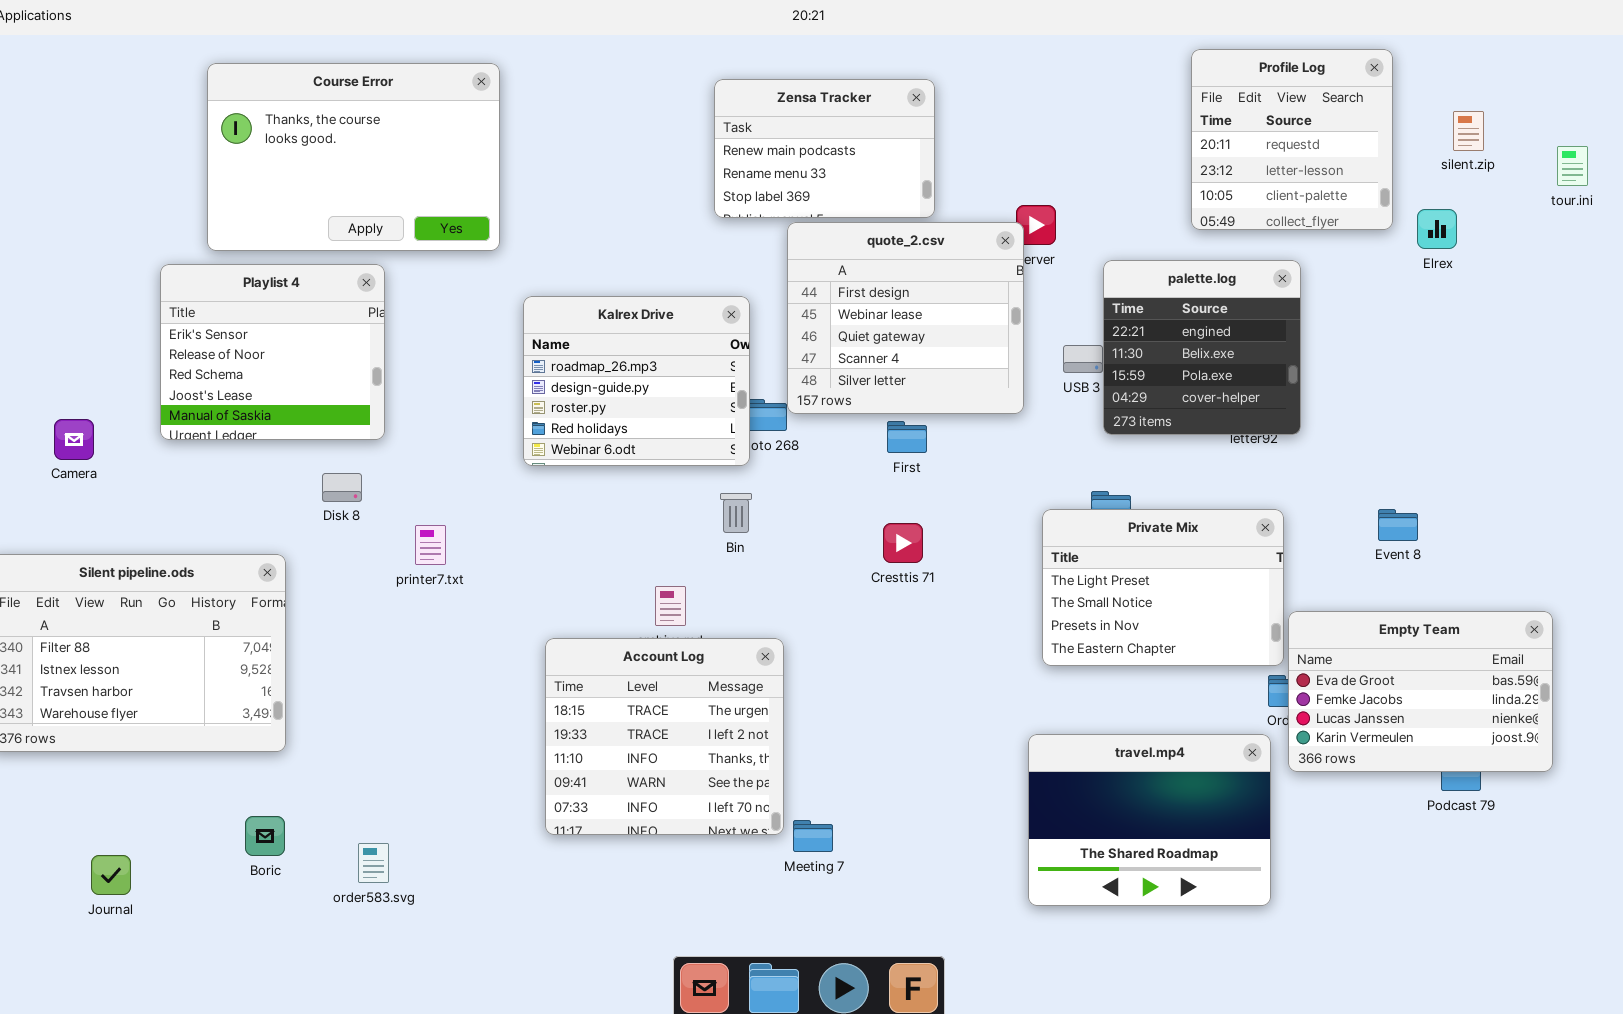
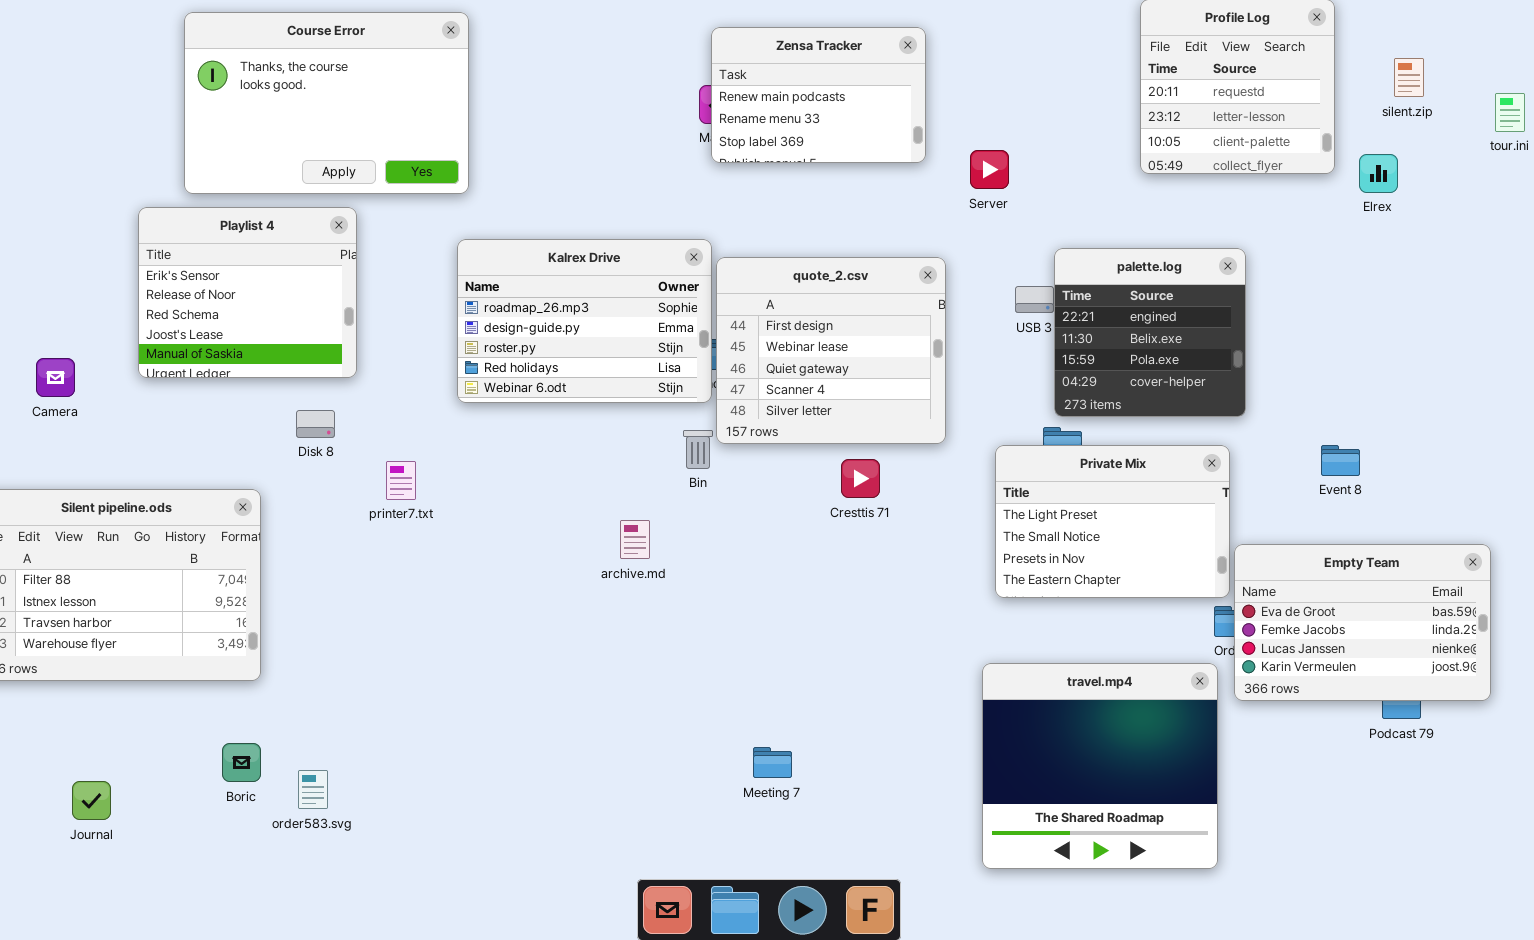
Zensa Tracker: [714,79,935,218] -> [711,27,926,163], moved
quote_2.csv: [787,222,1024,414] -> [716,257,946,444], moved
palette.log: [1103,260,1301,435] -> [1054,248,1246,417], moved
Kalrex Drive: [523,296,750,466] -> [457,239,712,403], resized
Account Log: [545,638,784,835] -> none, closed
travel.mp4: [1028,734,1271,906] -> [982,663,1218,869], resized
order583.svg: [358,843,389,883] -> [298,770,328,809], moved

